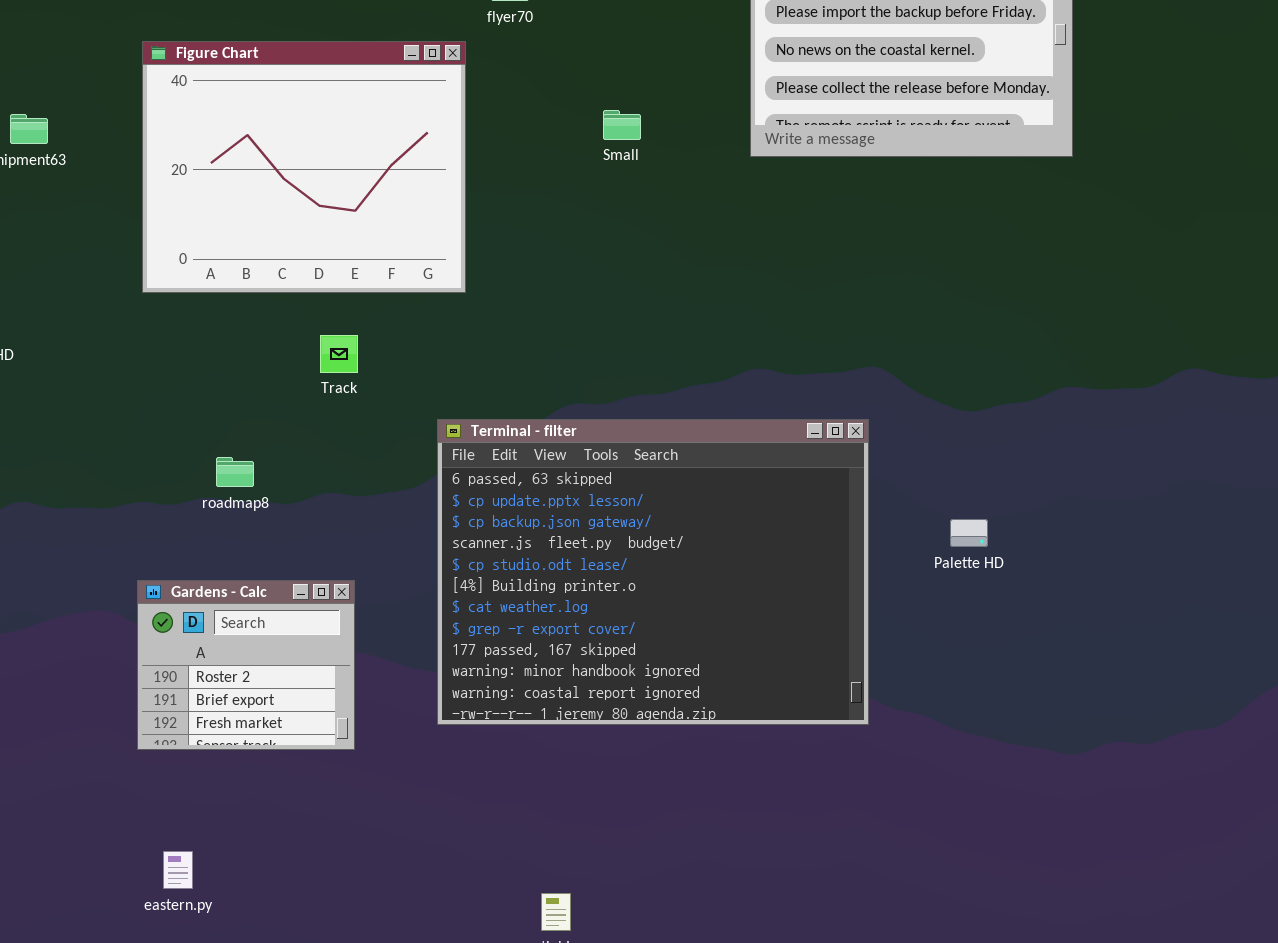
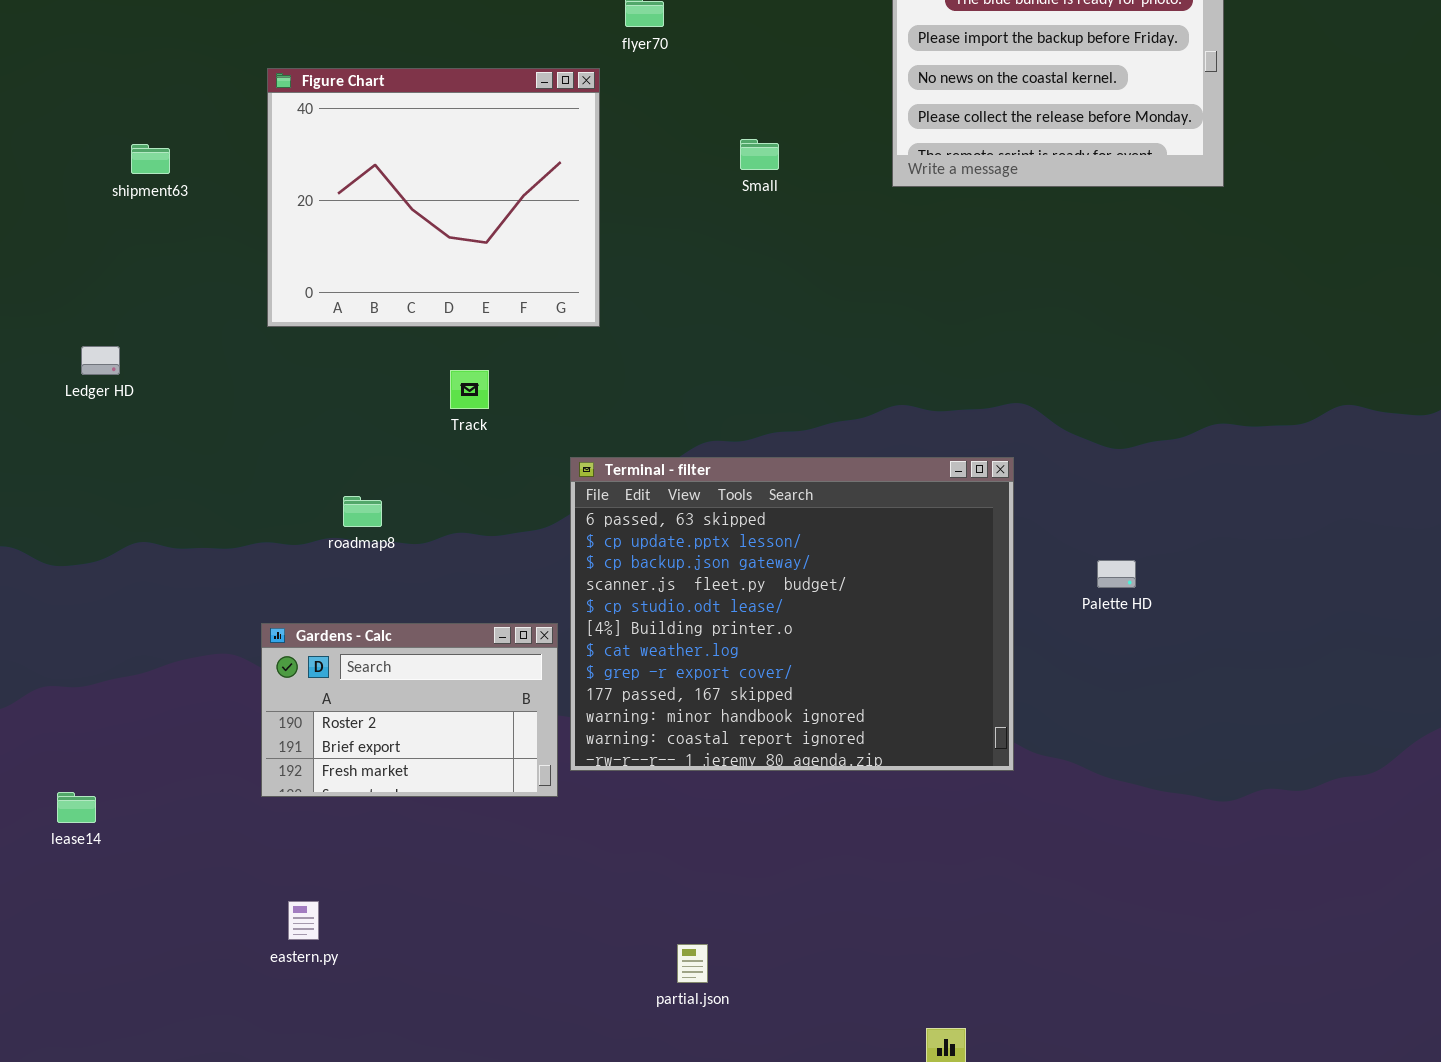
Gardens - Calc: [137,580,355,750] -> [261,623,558,797], resized

